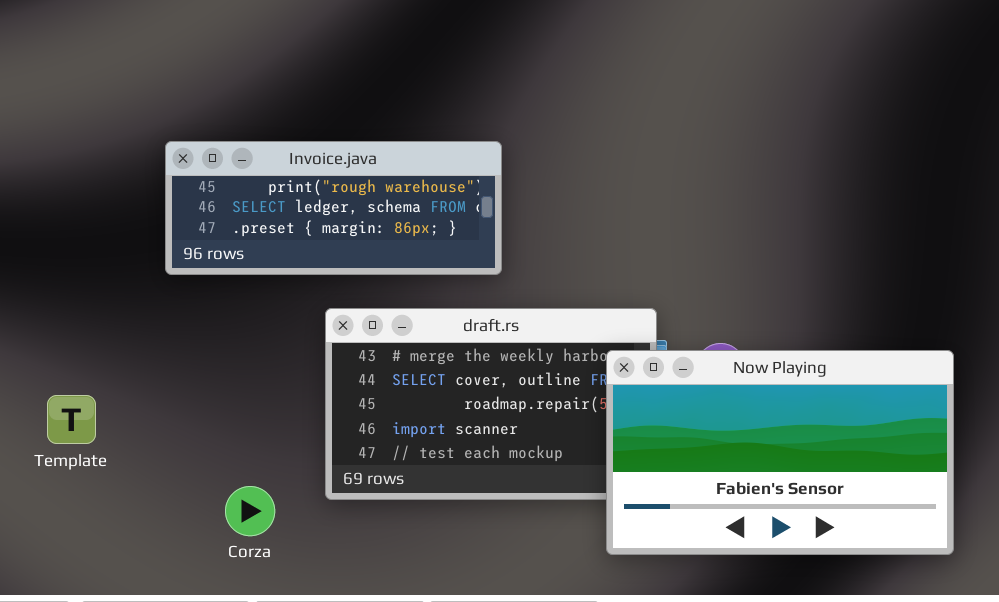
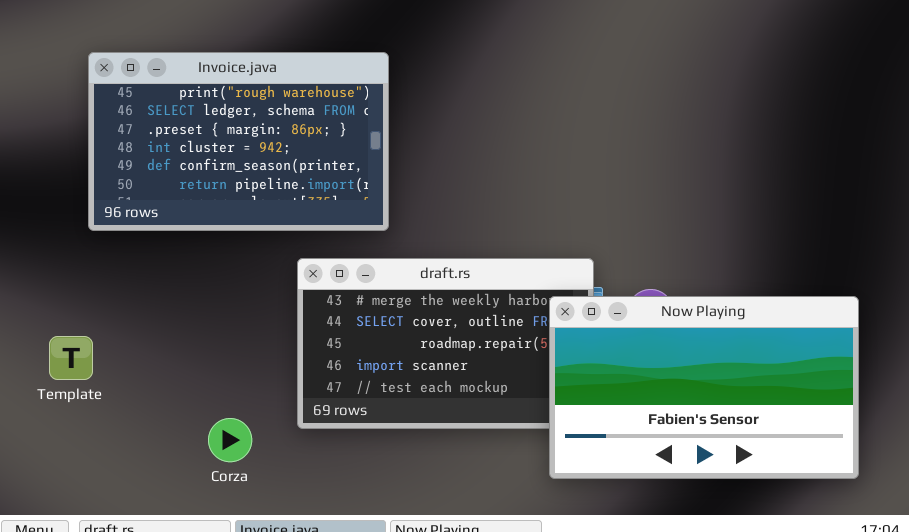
Invoice.java: [165,141,502,275] -> [88,52,389,231], moved, resized

